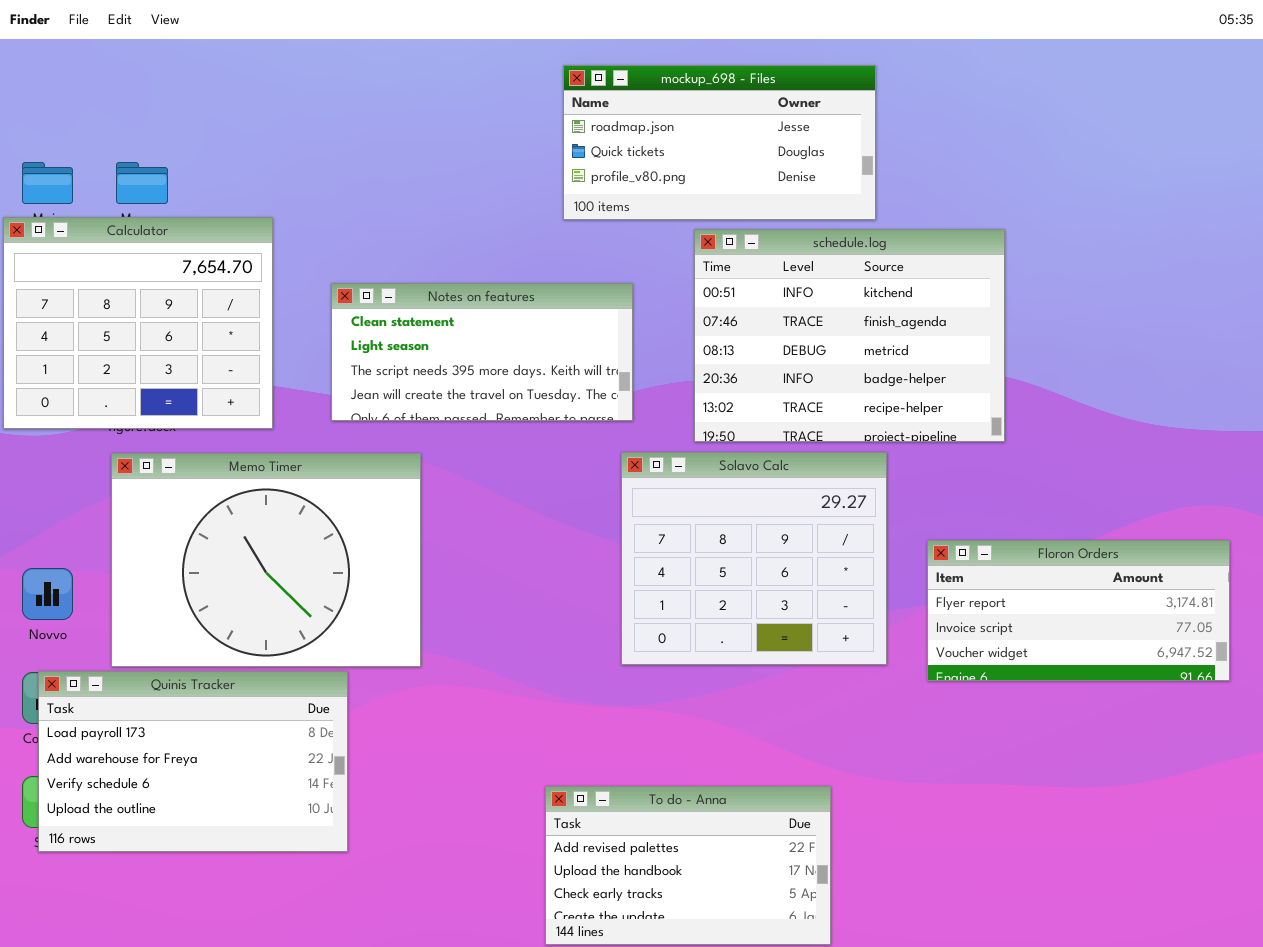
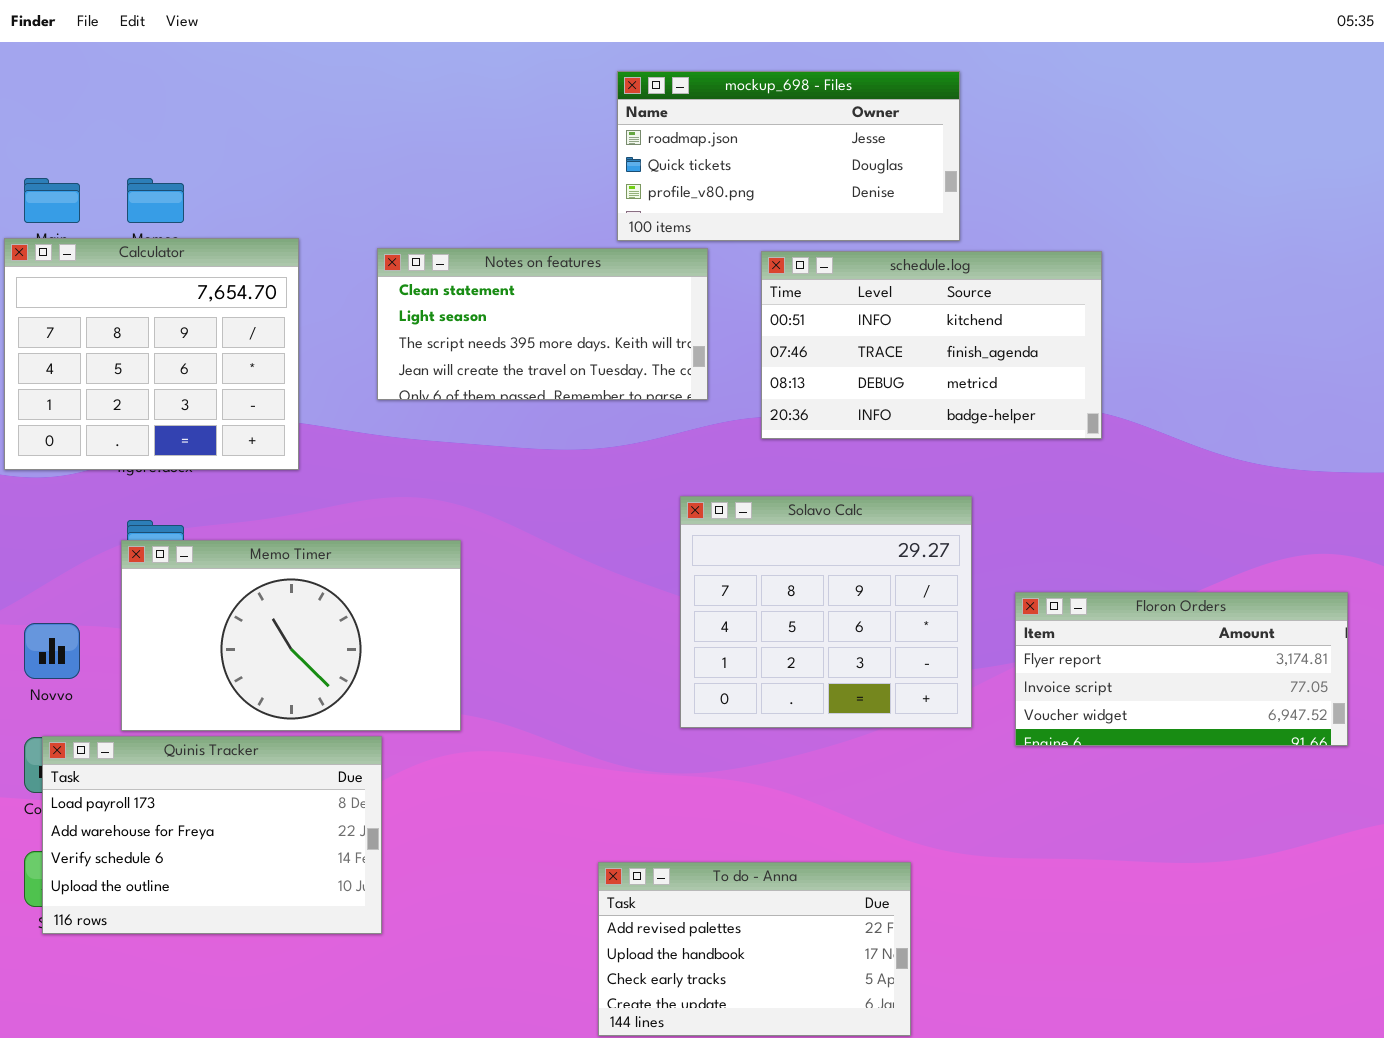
schedule.log: [694,229,1005,442] -> [761,251,1102,439], resized
Notes on features: [331,283,633,421] -> [377,248,708,400], moved
Memo Timer: [111,453,421,667] -> [121,540,461,731], resized

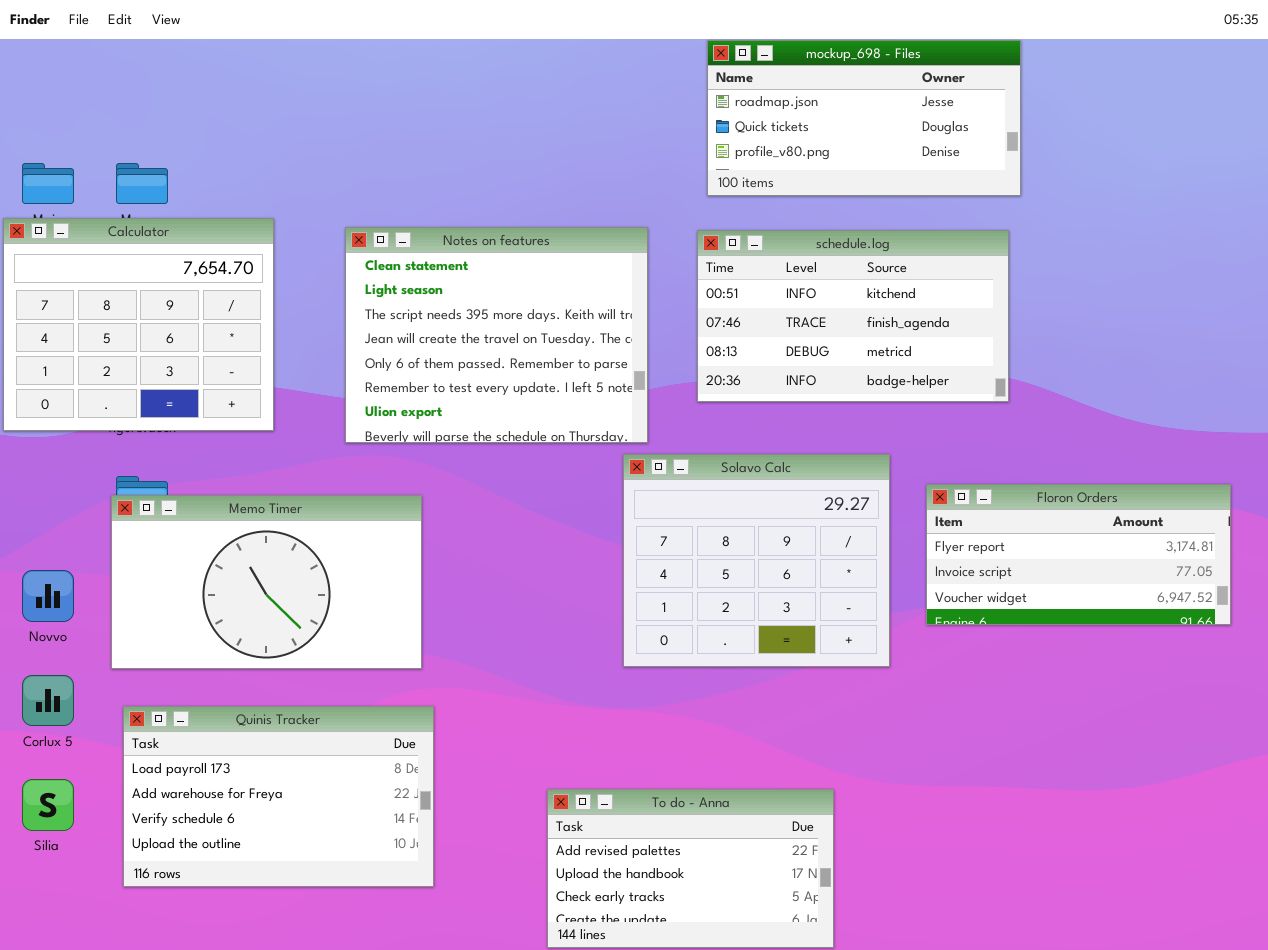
mockup_698 - Files: [617,71,960,241] -> [707,40,1021,196], moved
Notes on features: [377,248,708,400] -> [345,227,648,443], resized
Floron Orders: [1015,592,1348,746] -> [926,484,1231,625], moved
Quinis Tracker: [42,736,382,934] -> [123,706,434,887], moved

